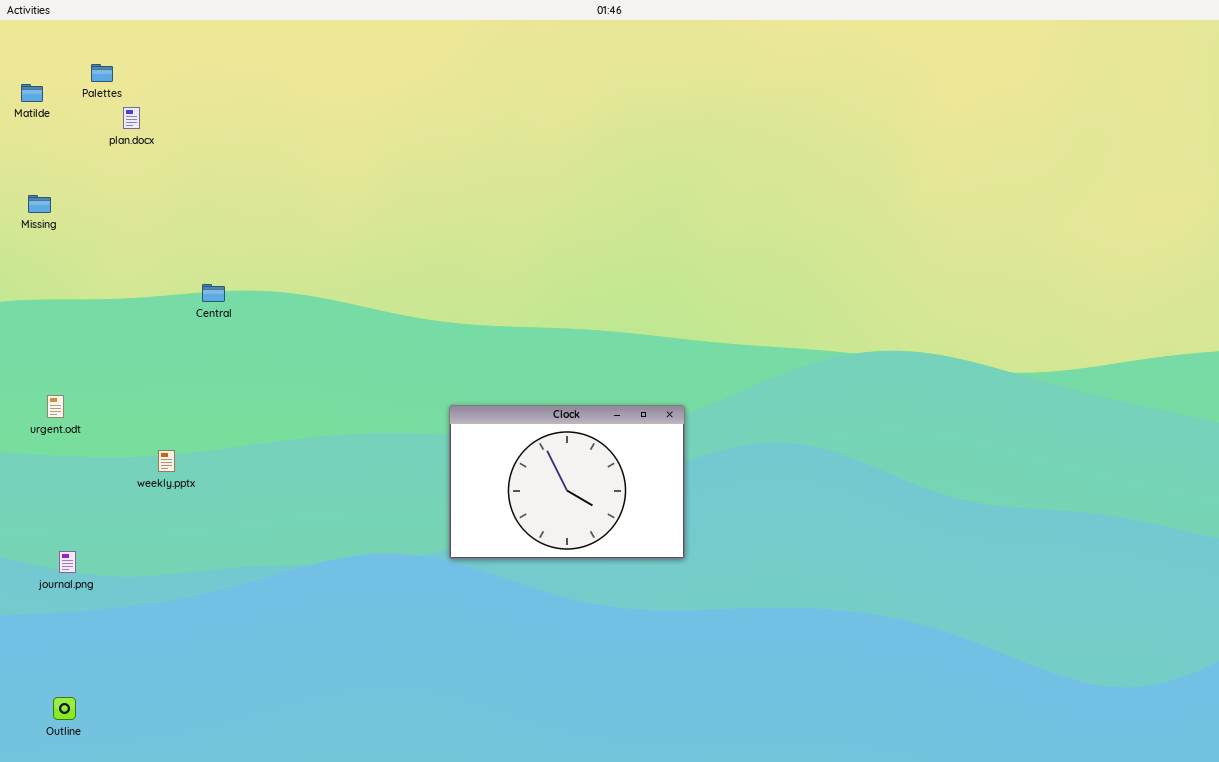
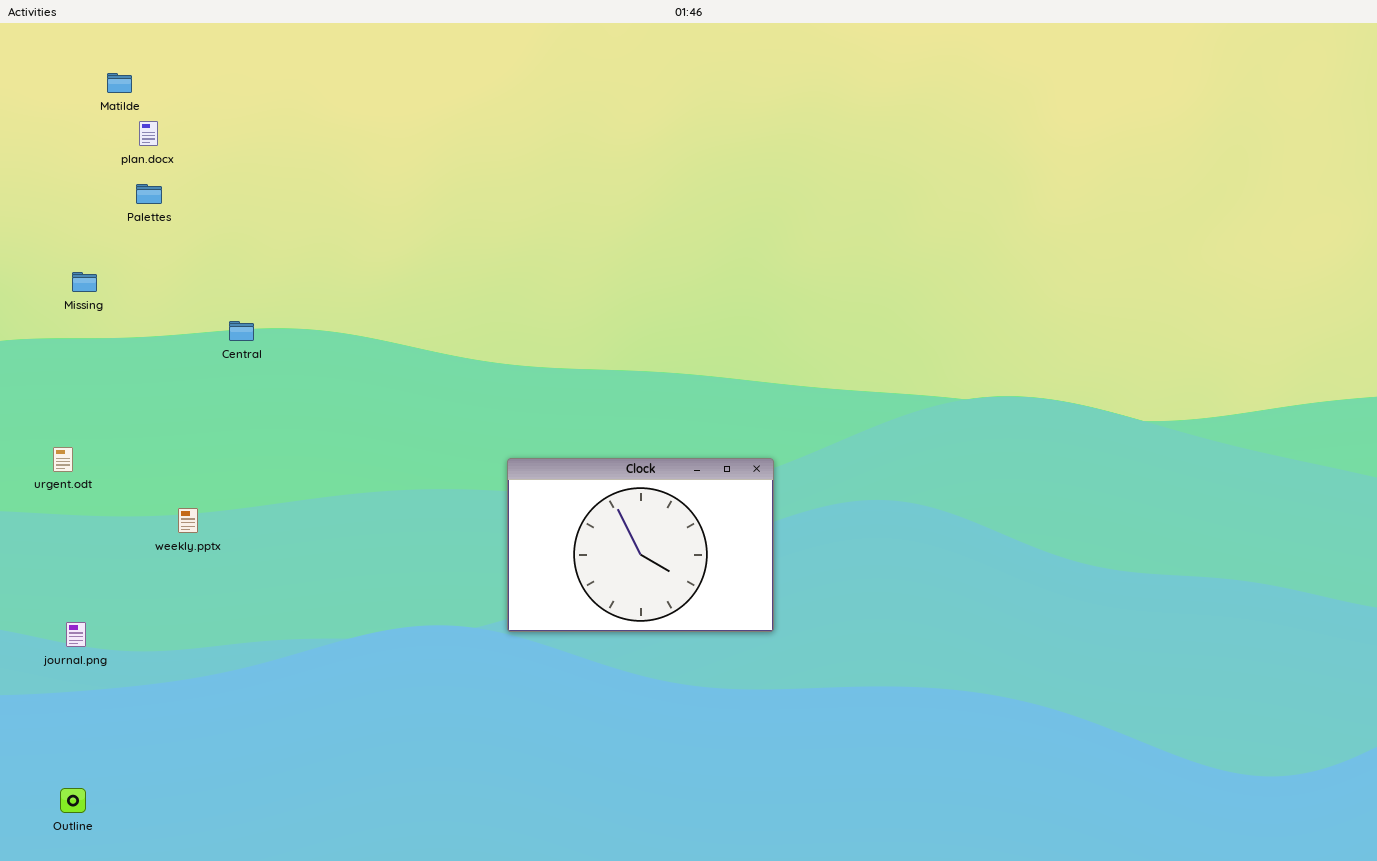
Palettes: [91,64,113,82] -> [136,184,162,204], moved
Matilde: [21,84,43,102] -> [107,73,132,93], moved
Missing: [28,195,51,213] -> [72,272,97,292], moved

